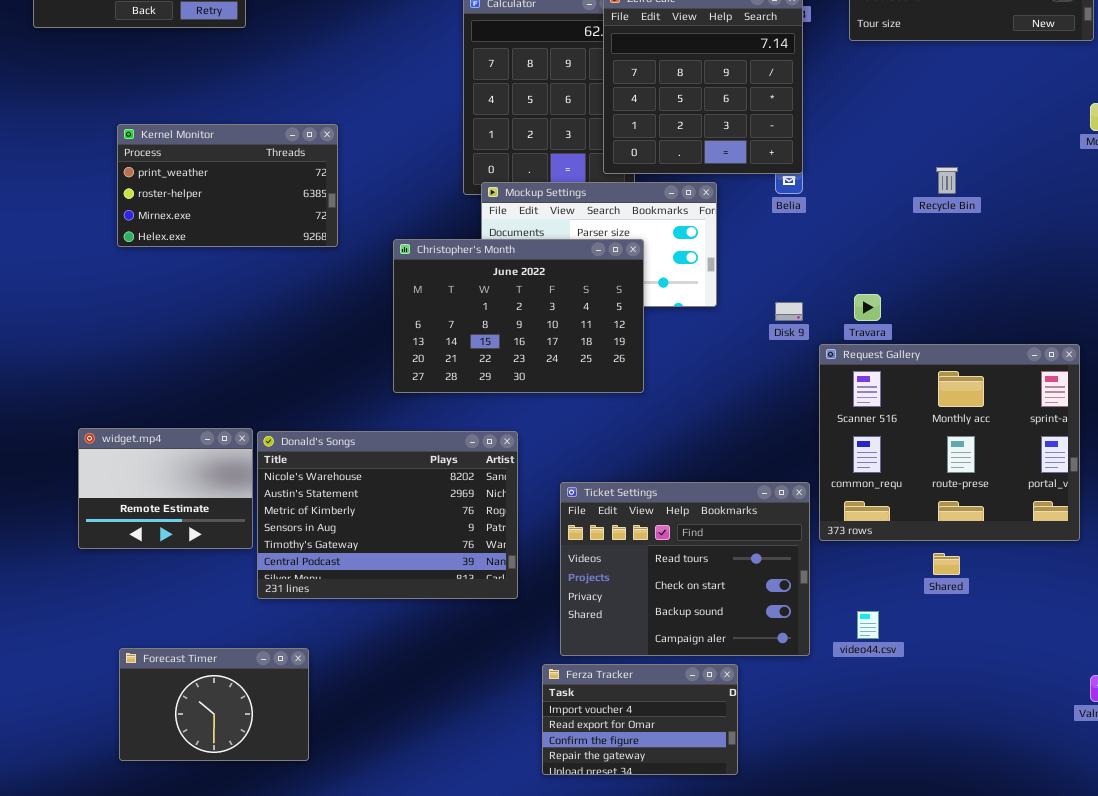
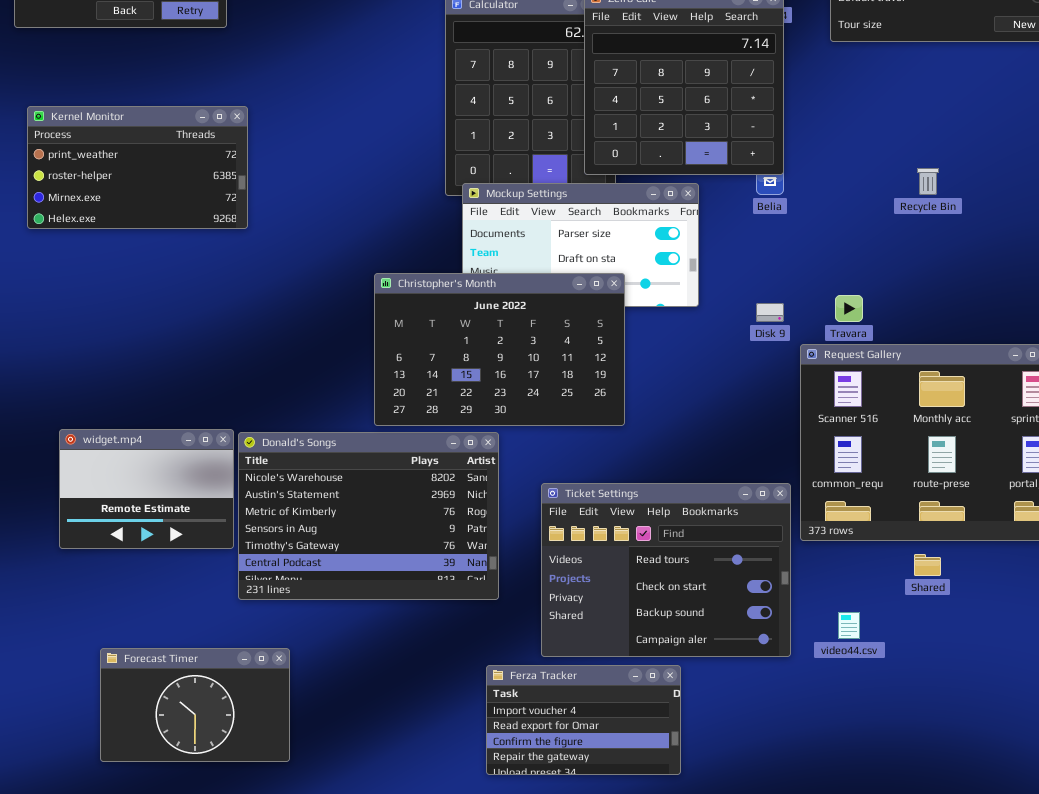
Kernel Monitor: [117,124,338,247] -> [27,106,248,229], moved
Christopher's Month: [393,239,644,393] -> [374,273,625,426], moved
Ferza Tracker: [542,664,738,775] -> [486,665,681,775], moved

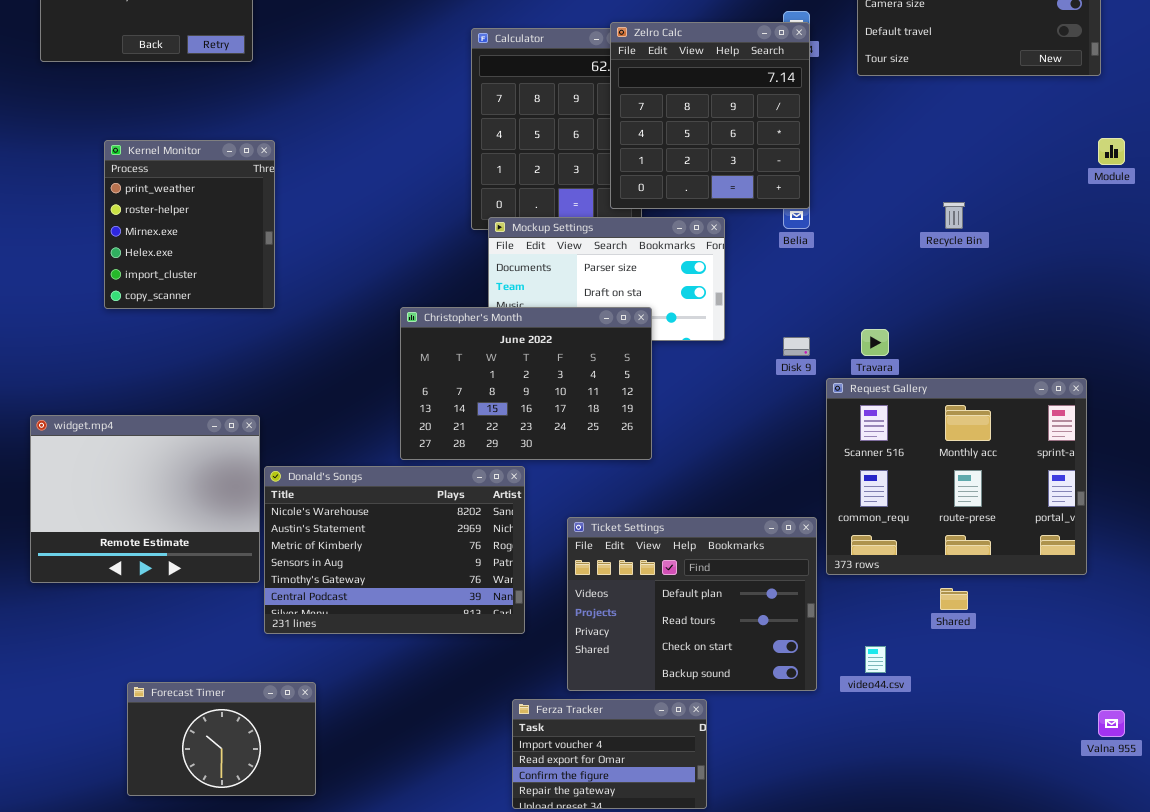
Kernel Monitor: [27,106,248,229] -> [104,140,275,309], resized
widget.mp4: [59,429,234,549] -> [30,415,260,583], resized
Ticket Settings: [541,483,791,657] -> [567,517,817,691], scrolled up 1 row

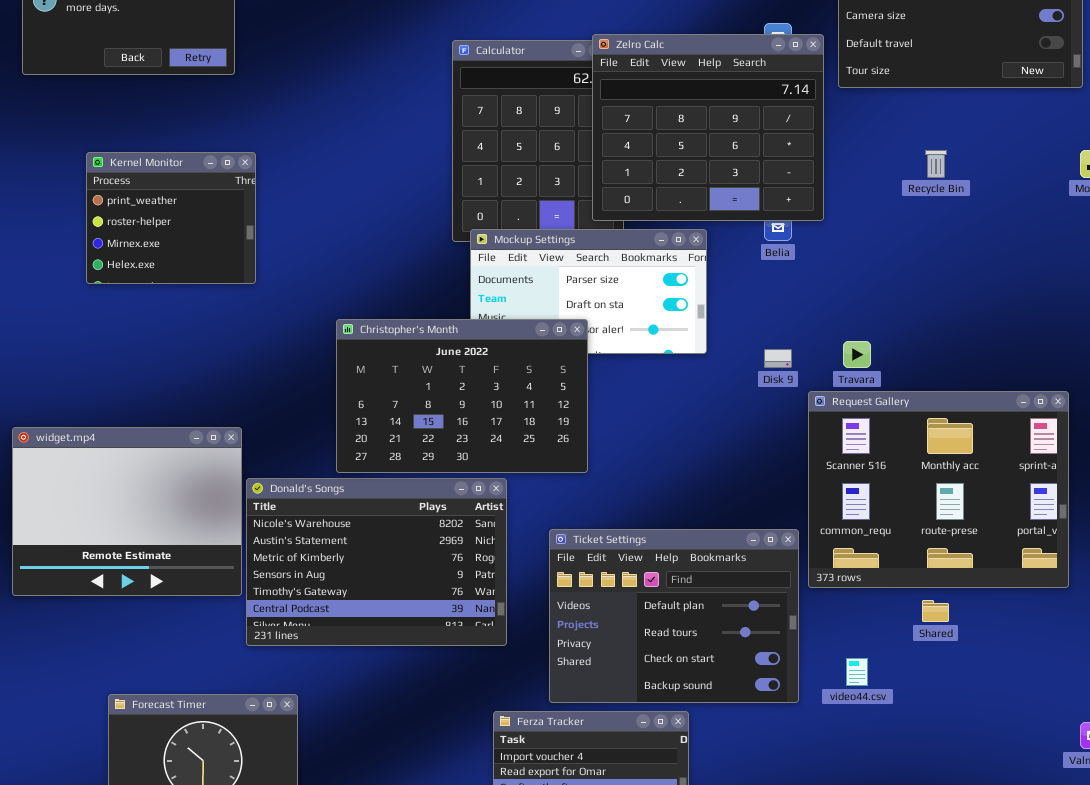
Zelro Calc: [610,22,810,209] -> [592,34,824,221], resized
Kernel Monitor: [104,140,275,309] -> [86,152,256,284], resized
Recycle Bin: [943,202,965,229] -> [925,150,947,178], moved
Christopher's Month: [400,307,652,460] -> [336,319,588,473], moved

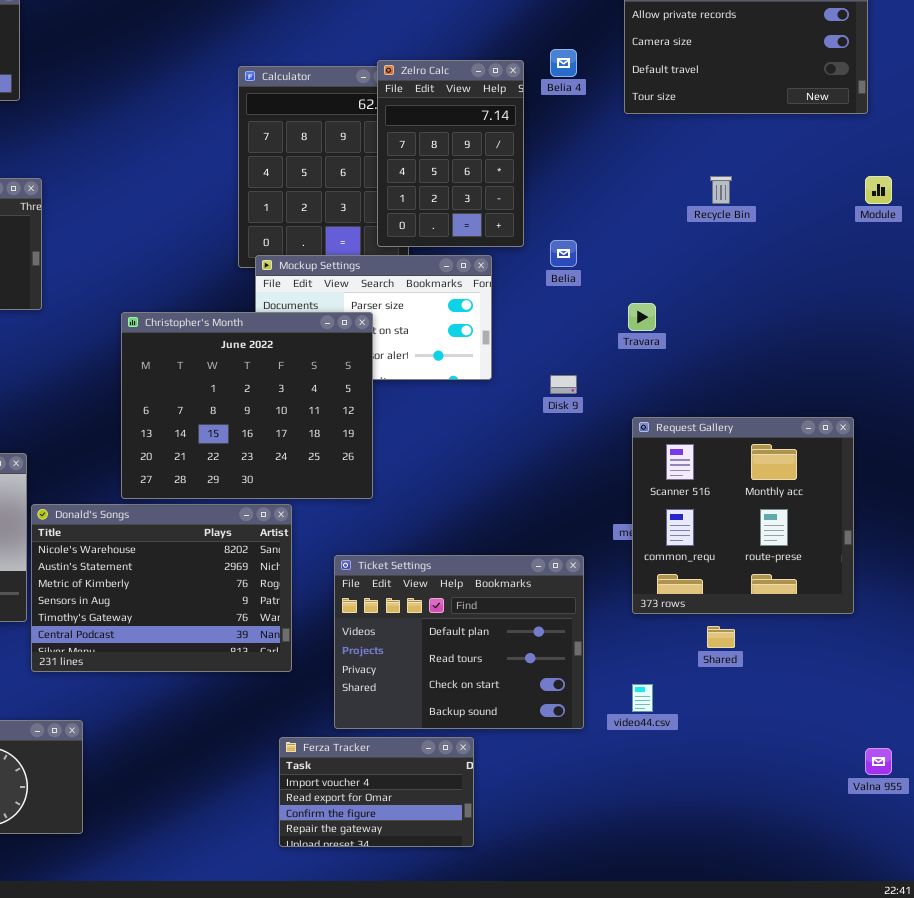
Zelro Calc: [592,34,824,221] -> [377,60,524,247], resized
Christopher's Month: [336,319,588,473] -> [121,312,373,499], resized
Travara: [843,341,871,368] -> [628,303,656,331], moved
Request Gallery: [808,391,1069,588] -> [632,417,854,614], resized

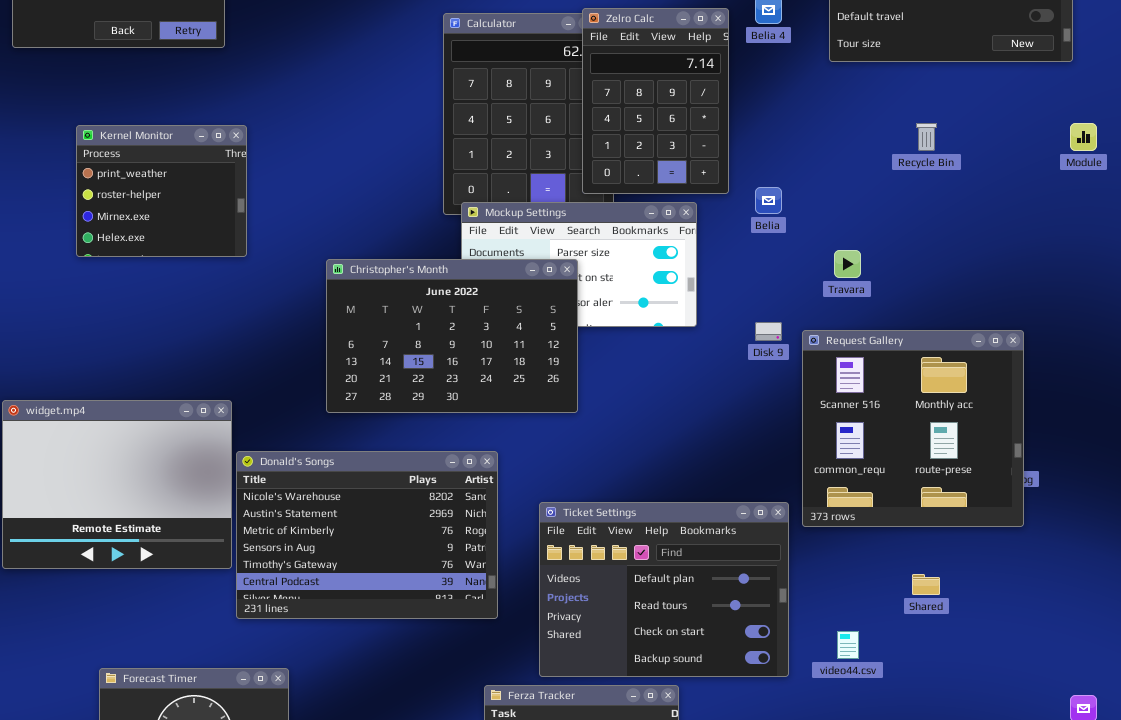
Christopher's Month: [121,312,373,499] -> [326,259,578,413], resized
Request Gallery: [632,417,854,614] -> [802,330,1024,527], moved

